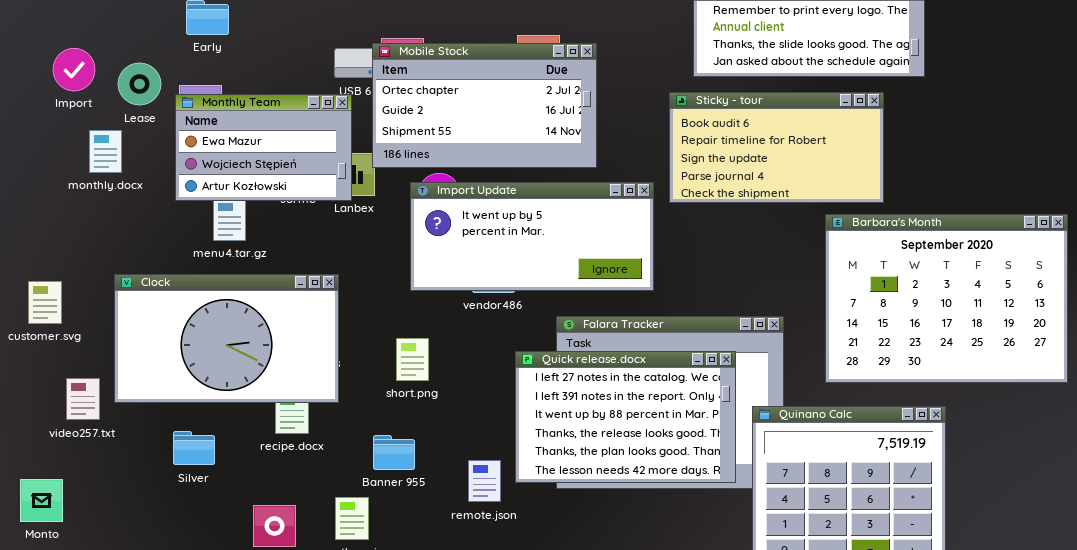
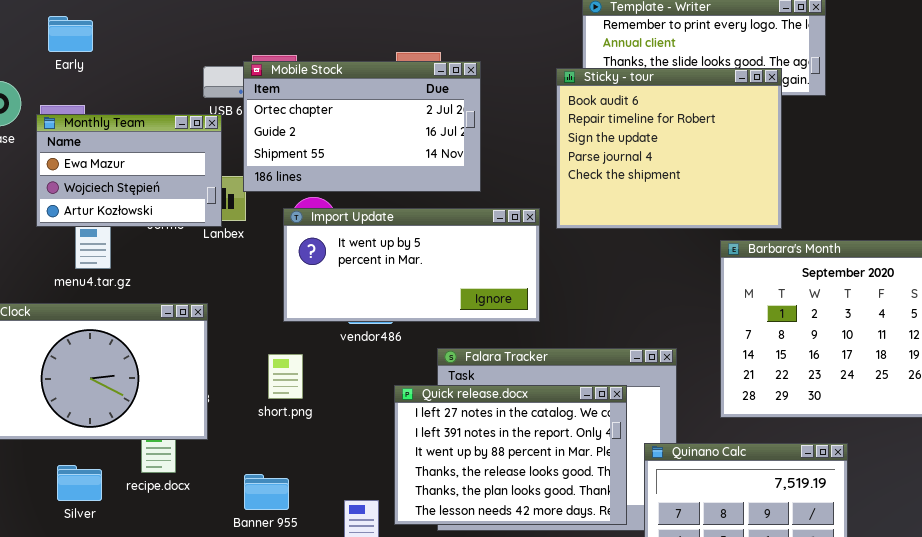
Sticky - tour: [669,92,884,203] -> [556,68,782,229], resized
short.png: [396,338,429,381] -> [268,354,303,399], moved
Silver: [173,431,215,465] -> [57,465,102,501], moved

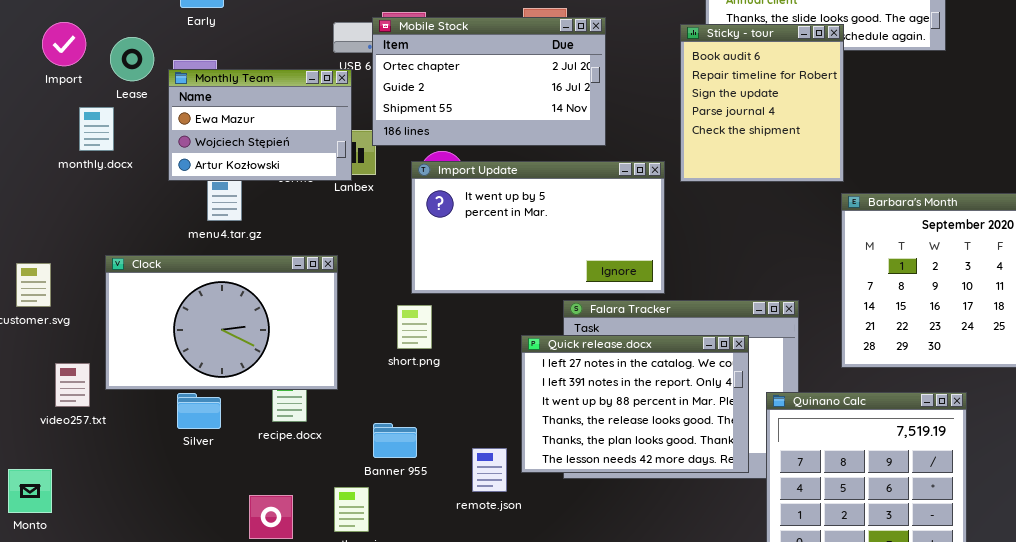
Sticky - tour: [556,68,782,229] -> [680,24,844,182], resized
Import Update: [283,208,540,322] -> [411,161,665,294], resized
Silver: [57,465,102,501] -> [177,393,221,429], moved

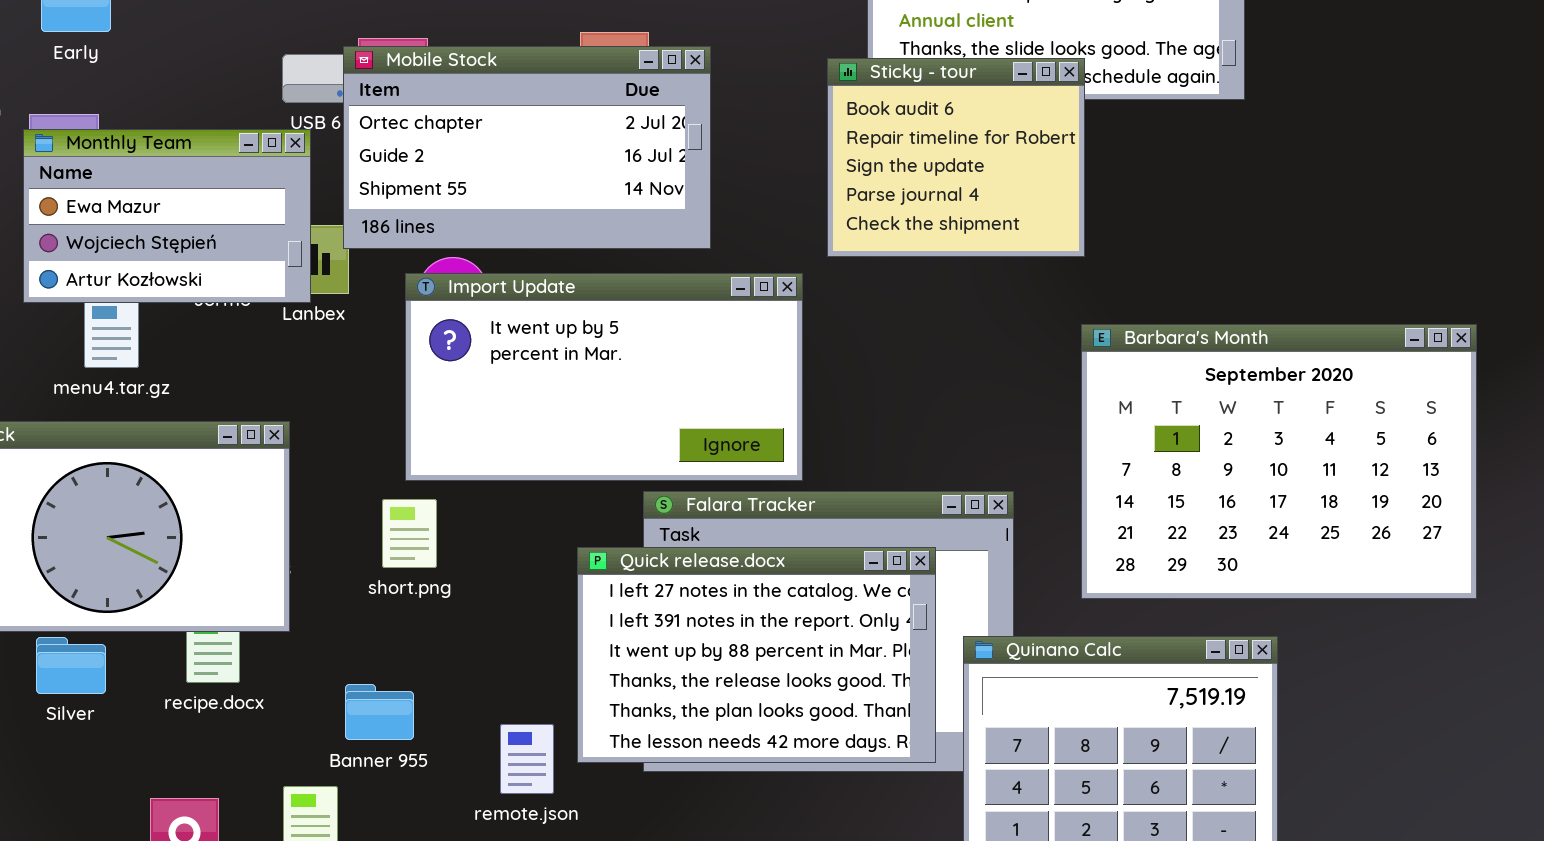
Sticky - tour: [680,24,844,182] -> [827,58,1085,257], resized

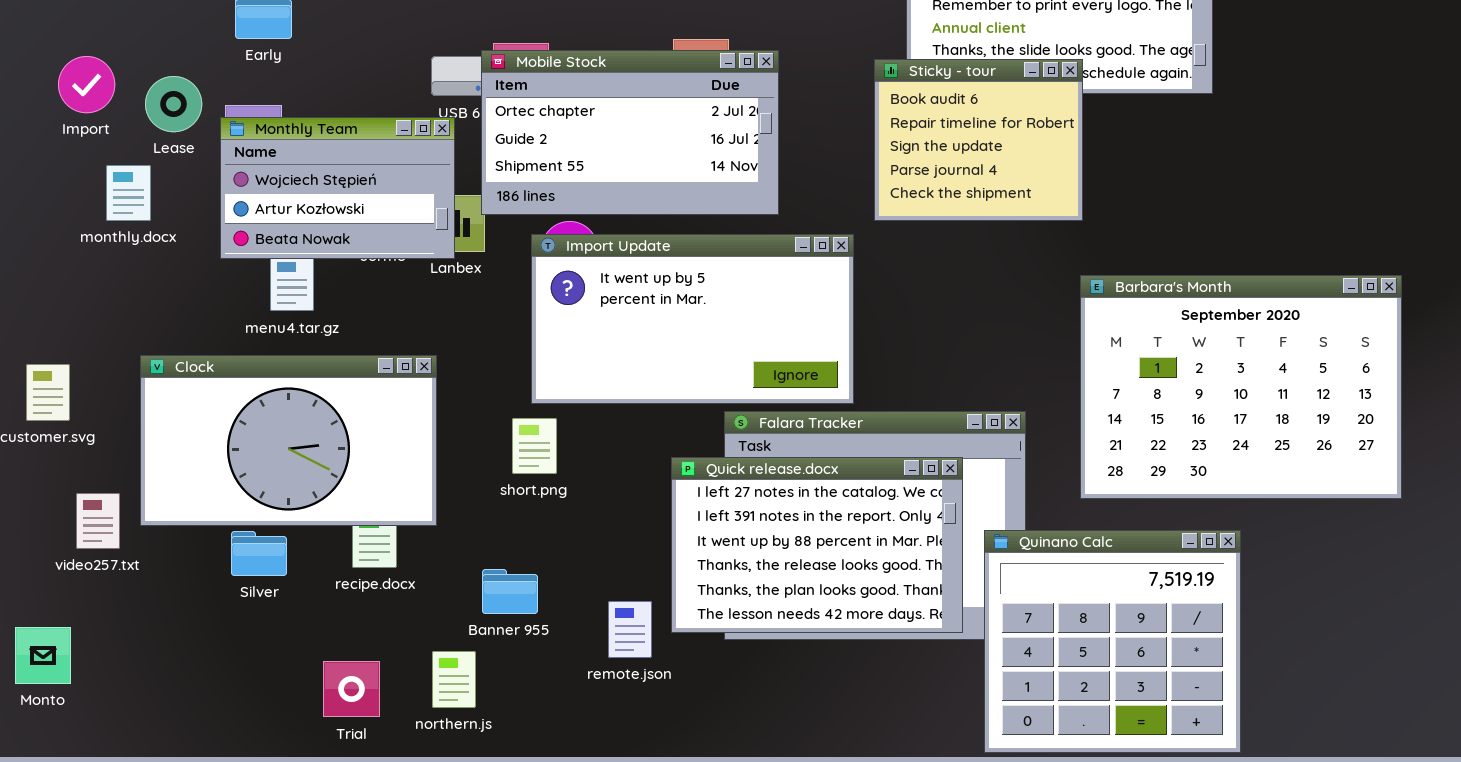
Monthly Team: [23,129,311,303] -> [220,117,455,259], scrolled down 1 row

